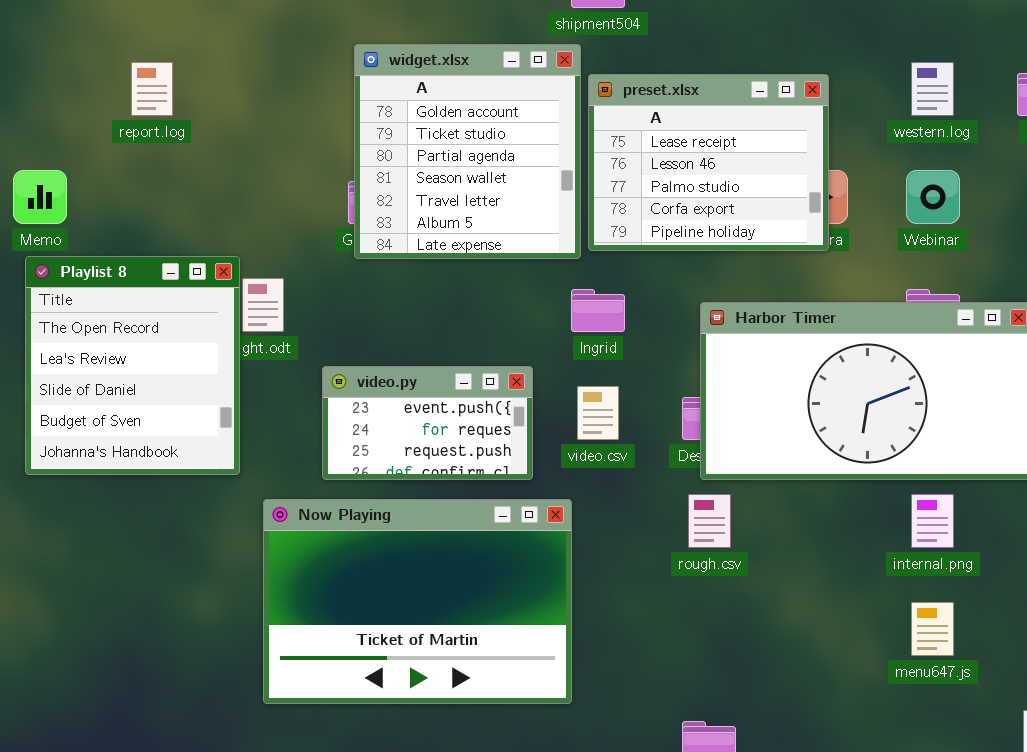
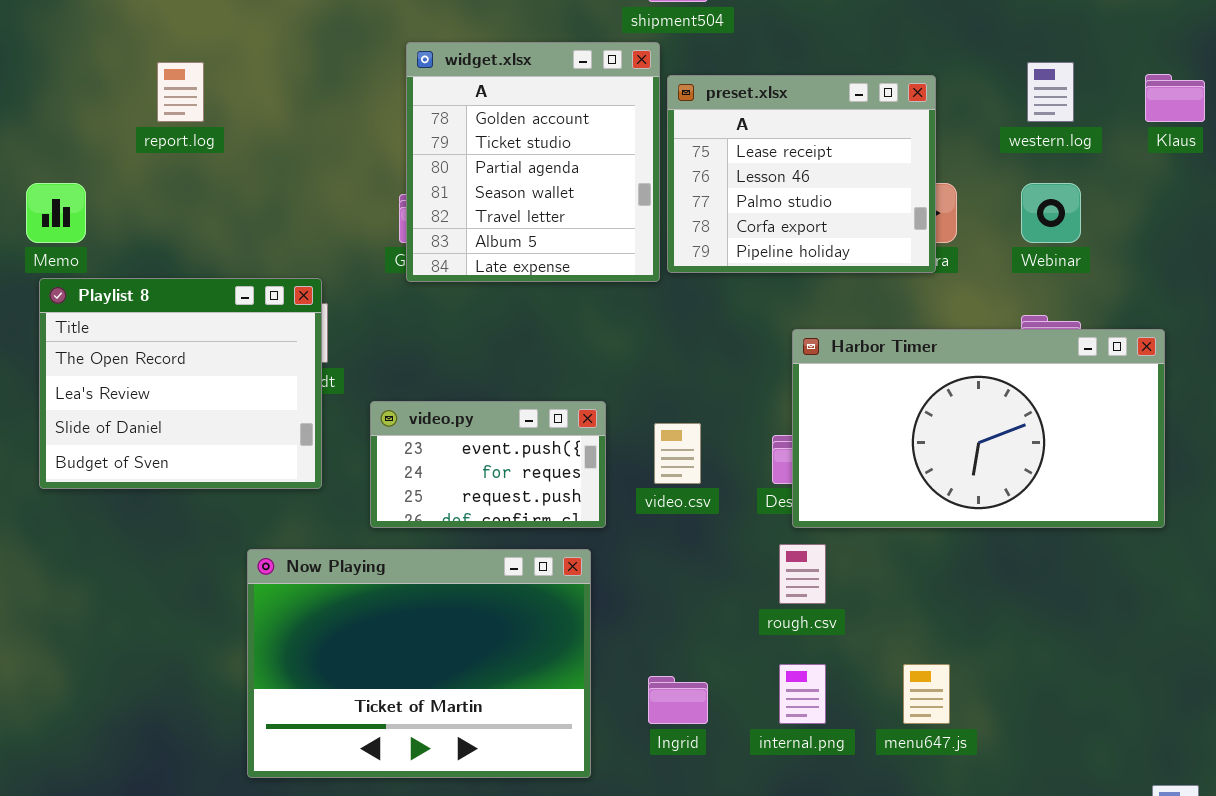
Playlist 8: [25,256,240,475] -> [39,278,322,489], resized
Ingrid: [571,289,625,332] -> [648,676,708,724], moved
internal.png: [911,494,954,548] -> [779,664,826,724], moved
Now Playing: [263,499,572,704] -> [247,549,591,778], moved
menu647.js: [911,602,954,656] -> [903,664,950,724], moved

